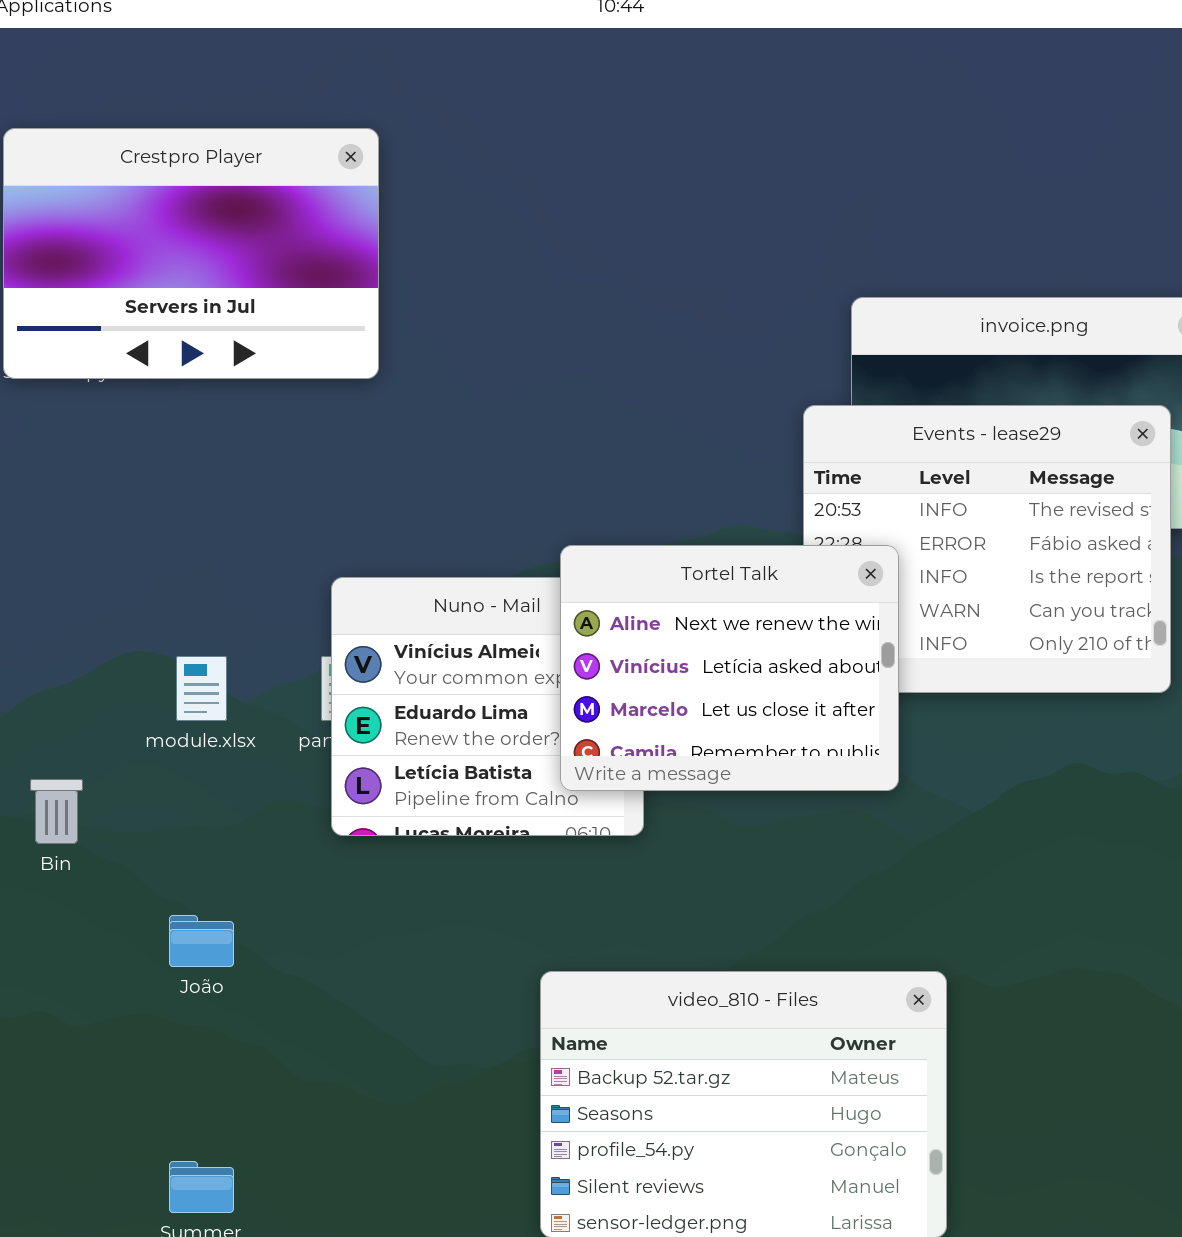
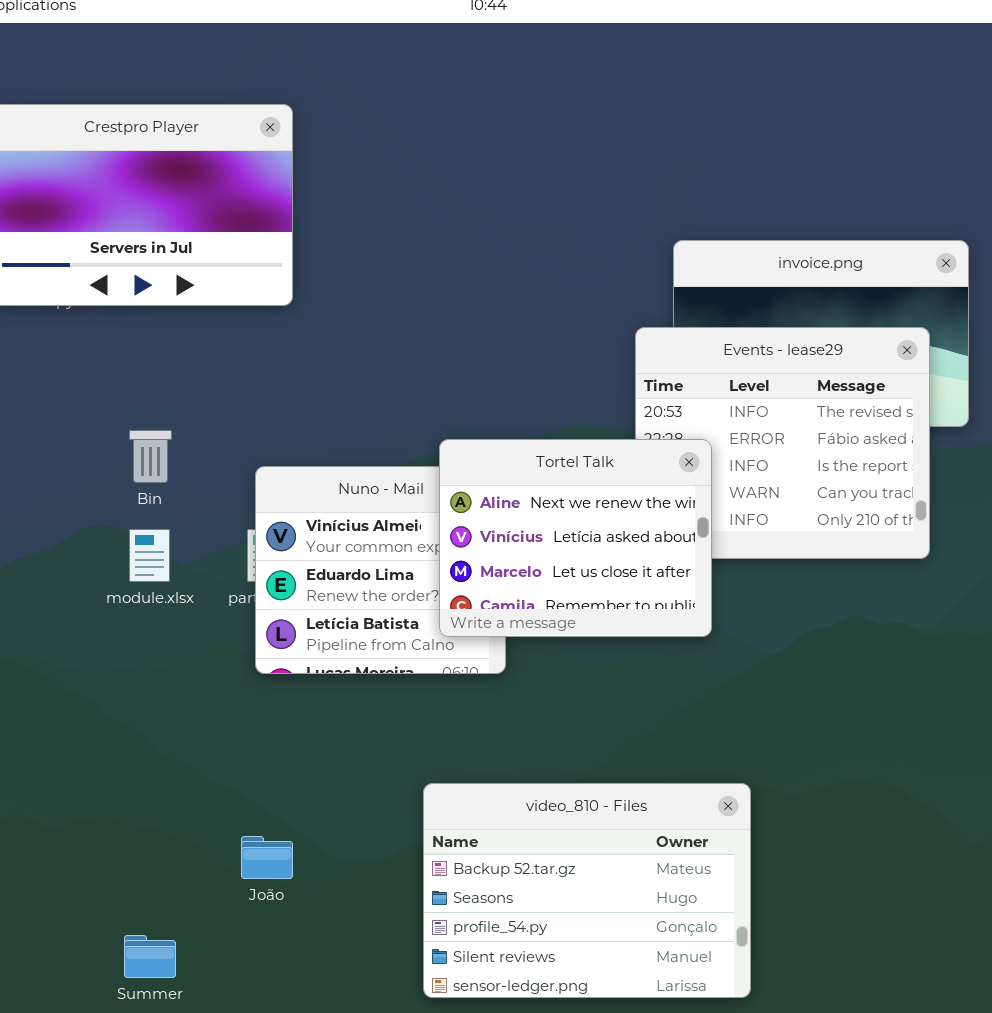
Bin: [30,779,83,844] -> [129,430,172,483], moved
João: [169,915,234,967] -> [241,836,293,879], moved

